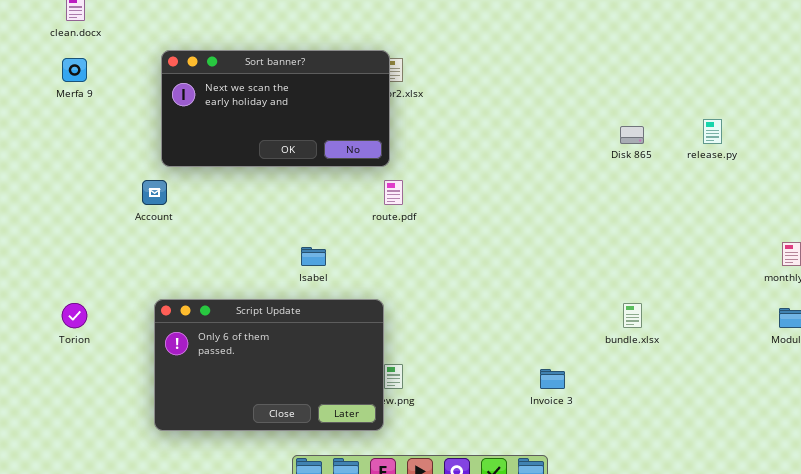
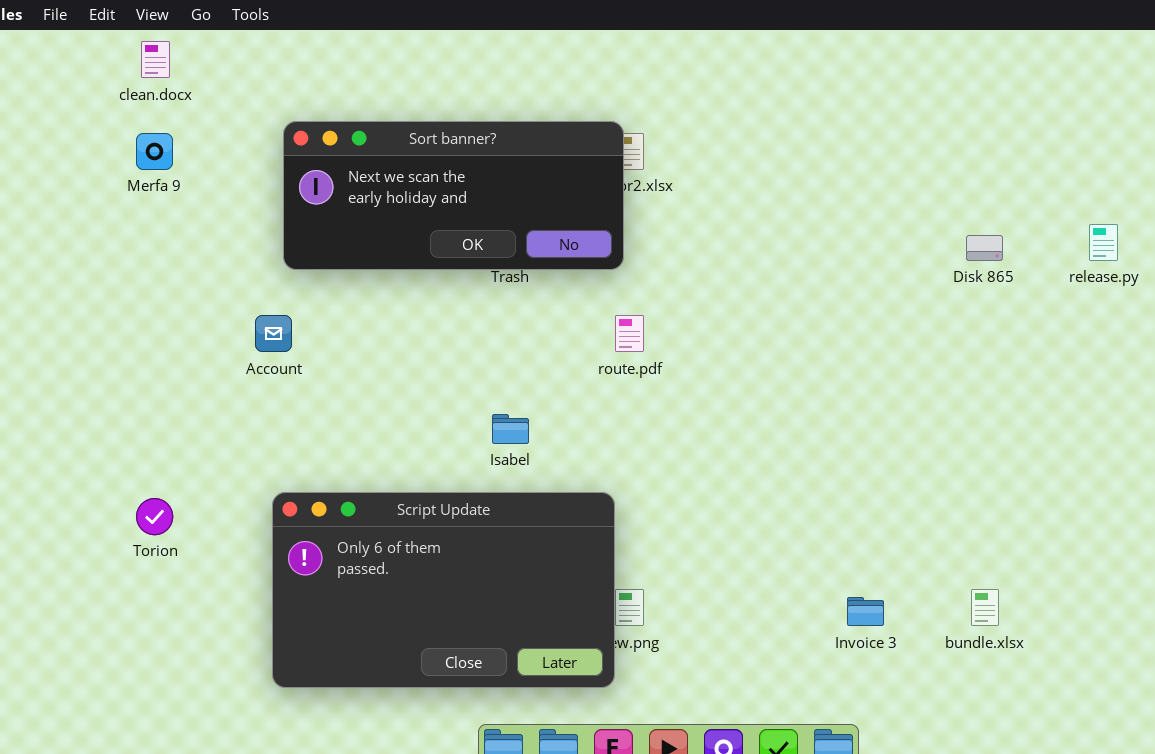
Sort banner?: [161,50,390,167] -> [283,121,624,270], resized
bundle.xlsx: [623,303,642,328] -> [971,589,999,626], moved

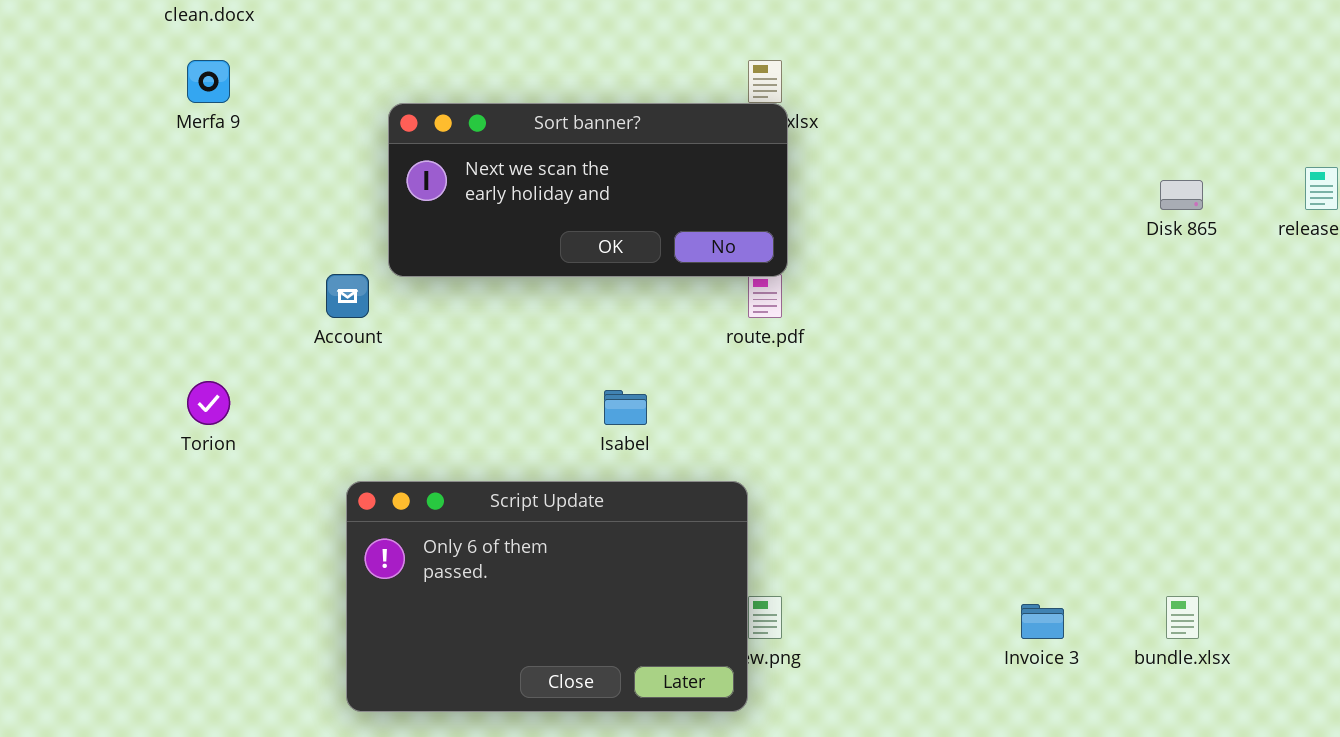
Sort banner?: [283,121,624,270] -> [388,103,788,277], moved
Torion: [136,498,173,535] -> [187,381,230,425], moved

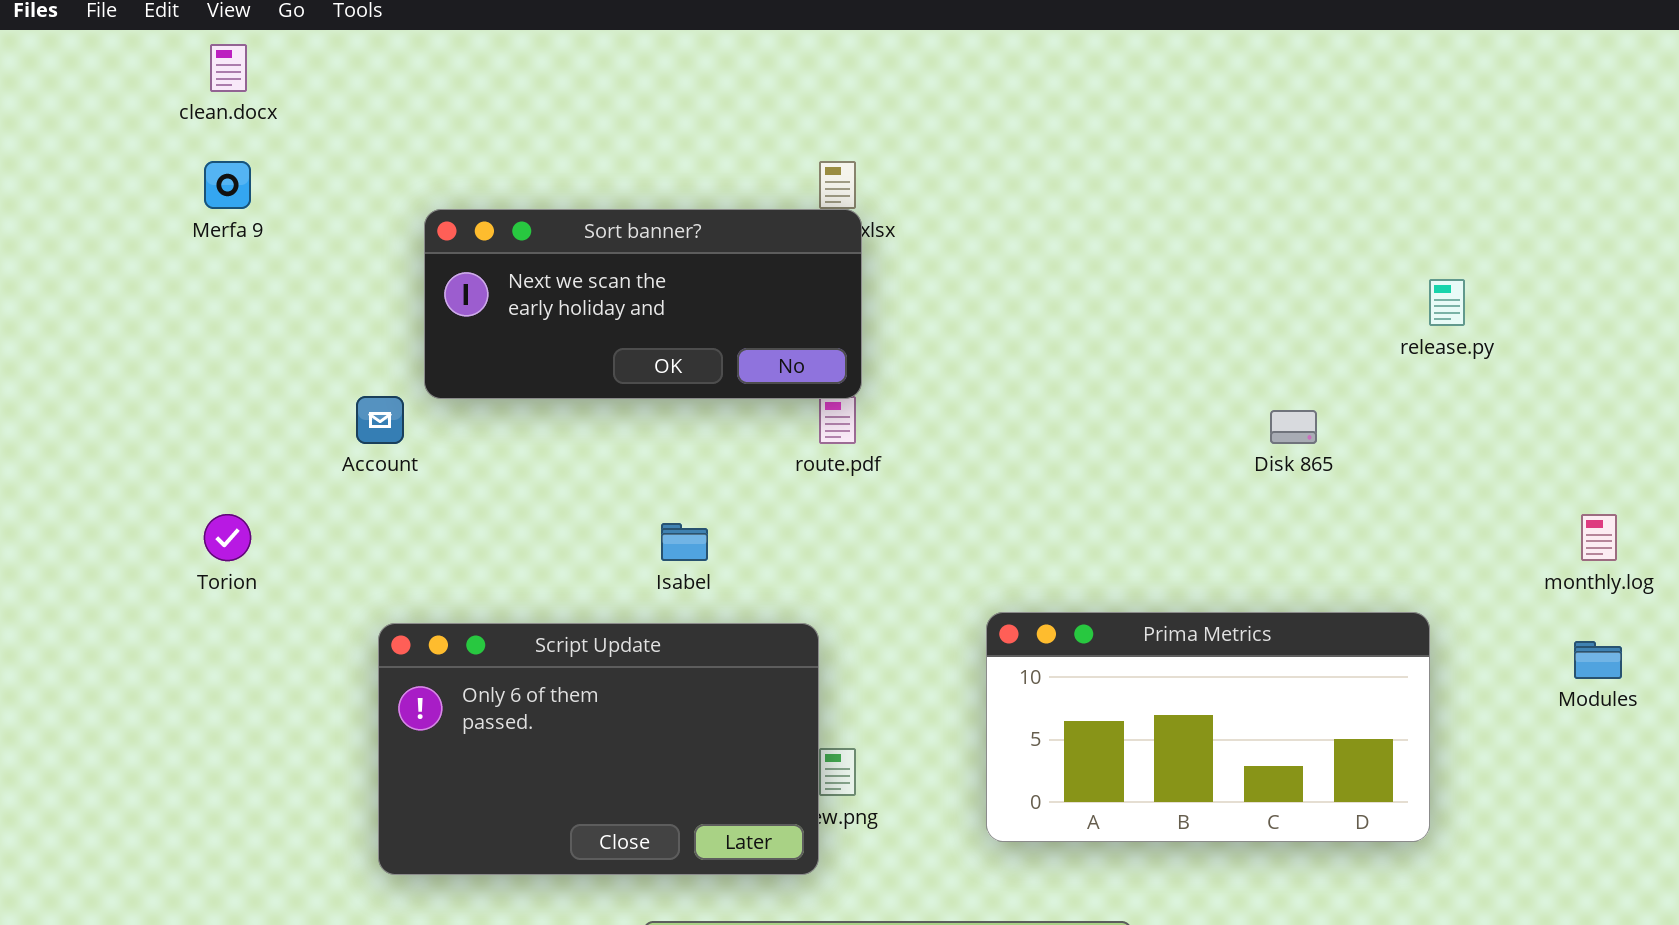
Disk 865: [1160,180,1203,210] -> [1270,410,1317,444], moved
Prima Metrics: none -> [986,612,1430,842], opened

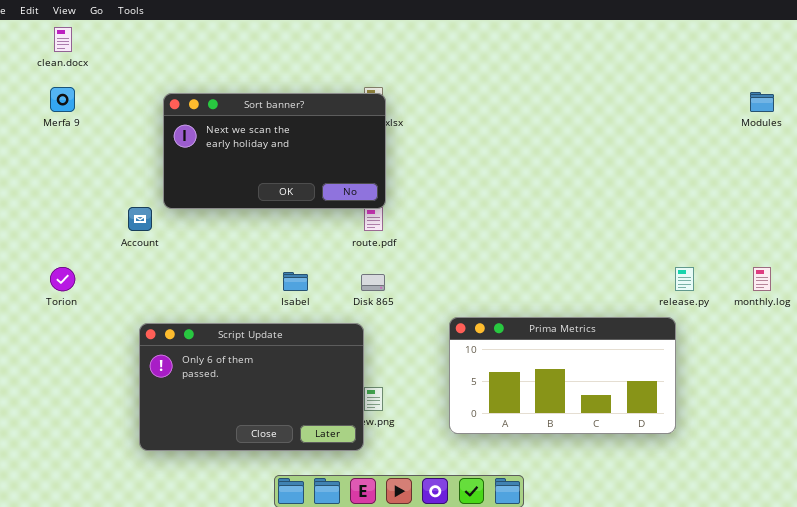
Sort banner?: [424,209,862,399] -> [163,93,386,209], resized
release.py: [1429,279,1465,326] -> [675,267,694,291], moved
Disk 865: [1270,410,1317,444] -> [361,274,385,291], moved
Modules: [1574,641,1622,679] -> [750,92,774,112], moved

